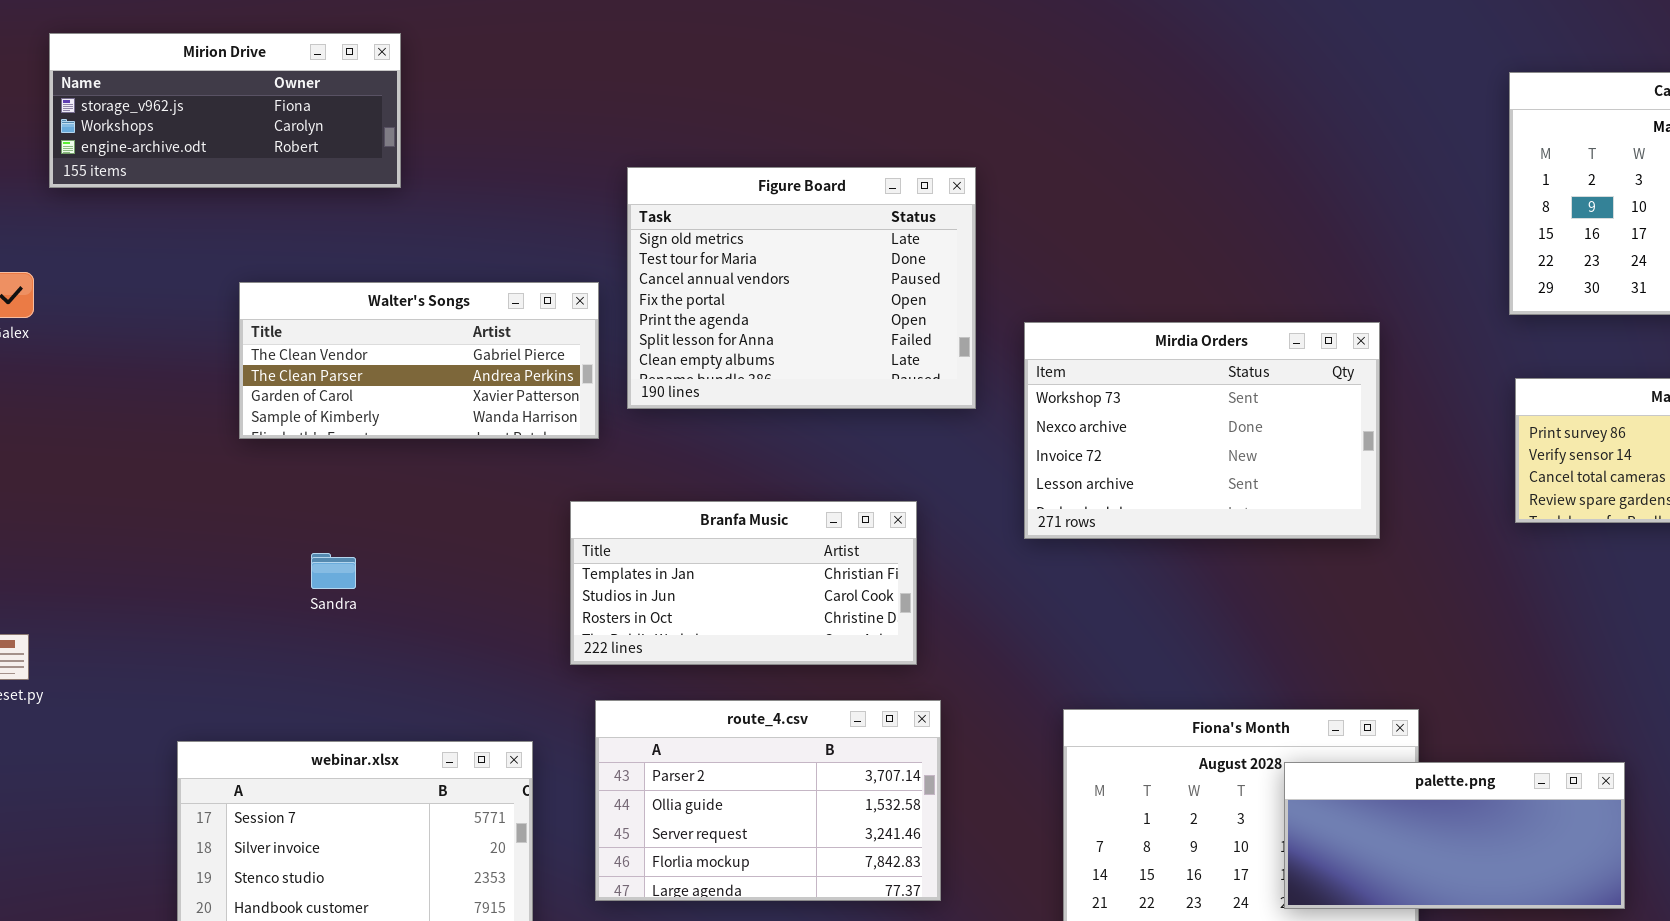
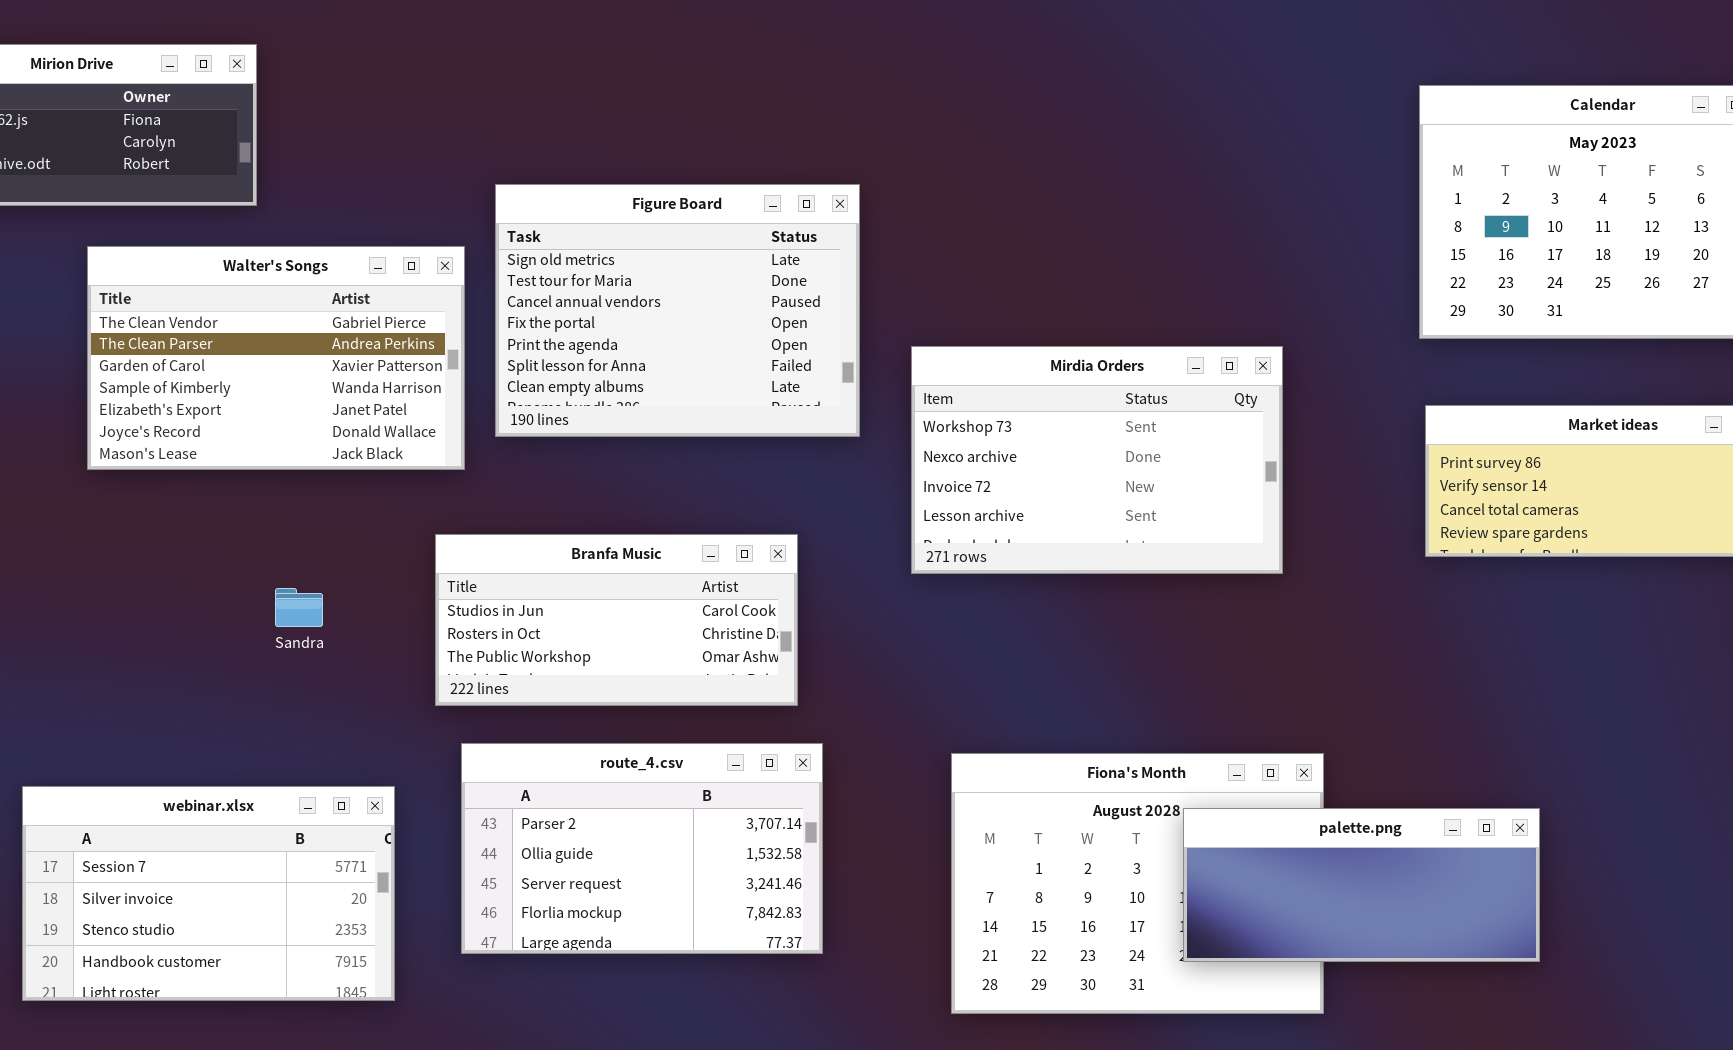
Walter's Songs: [239,282,599,439] -> [87,246,465,470], resized
Branfa Music: [570,501,917,665] -> [435,534,798,706], scrolled down 1 row
Sandra: [311,553,356,589] -> [275,588,323,627], moved

